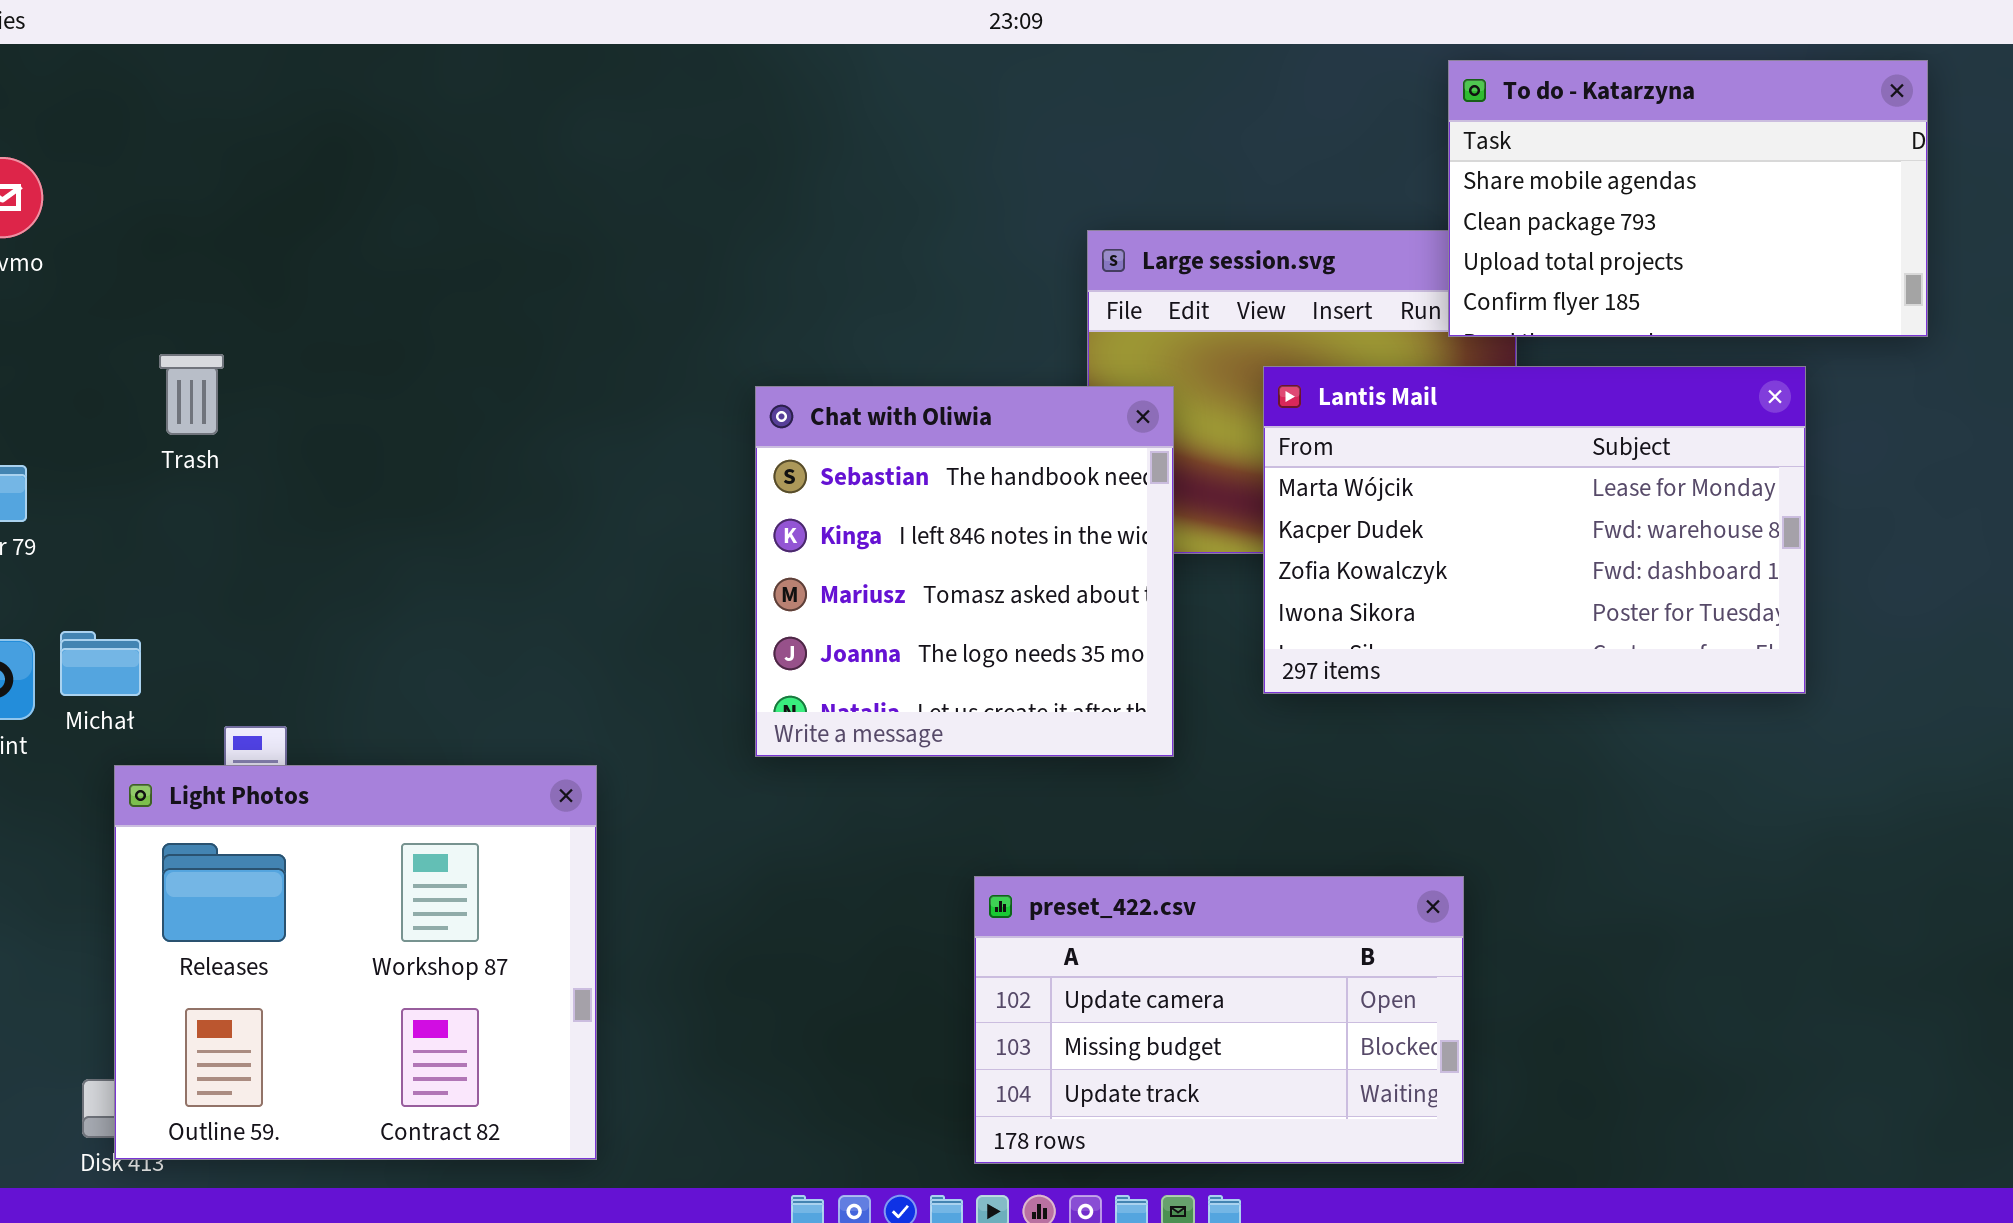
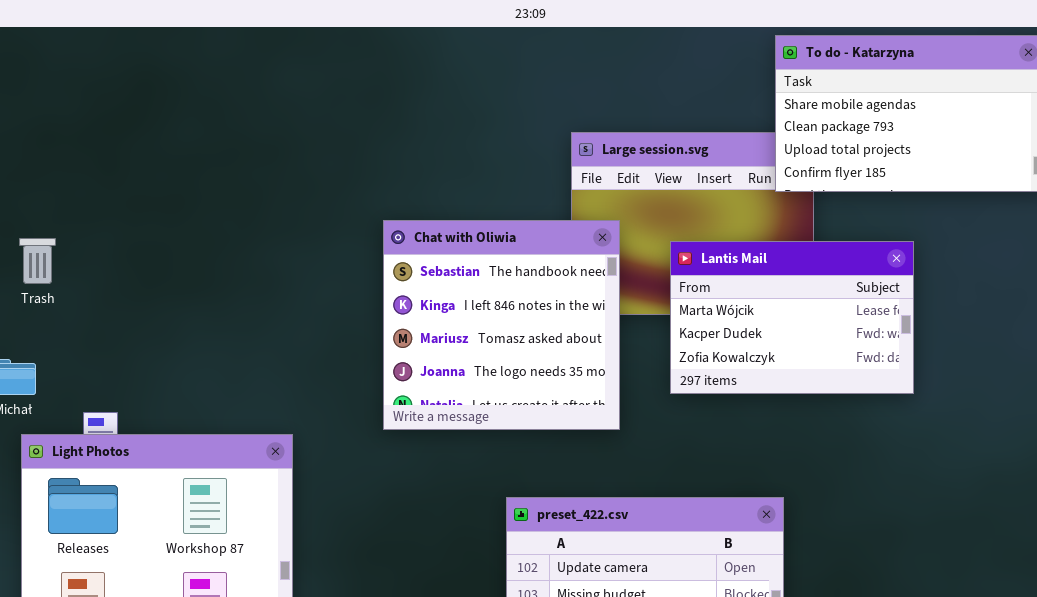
Trash: [159,354,224,435] -> [19,238,56,284], moved
Lantis Mail: [1263,366,1806,694] -> [670,241,914,394], resized

